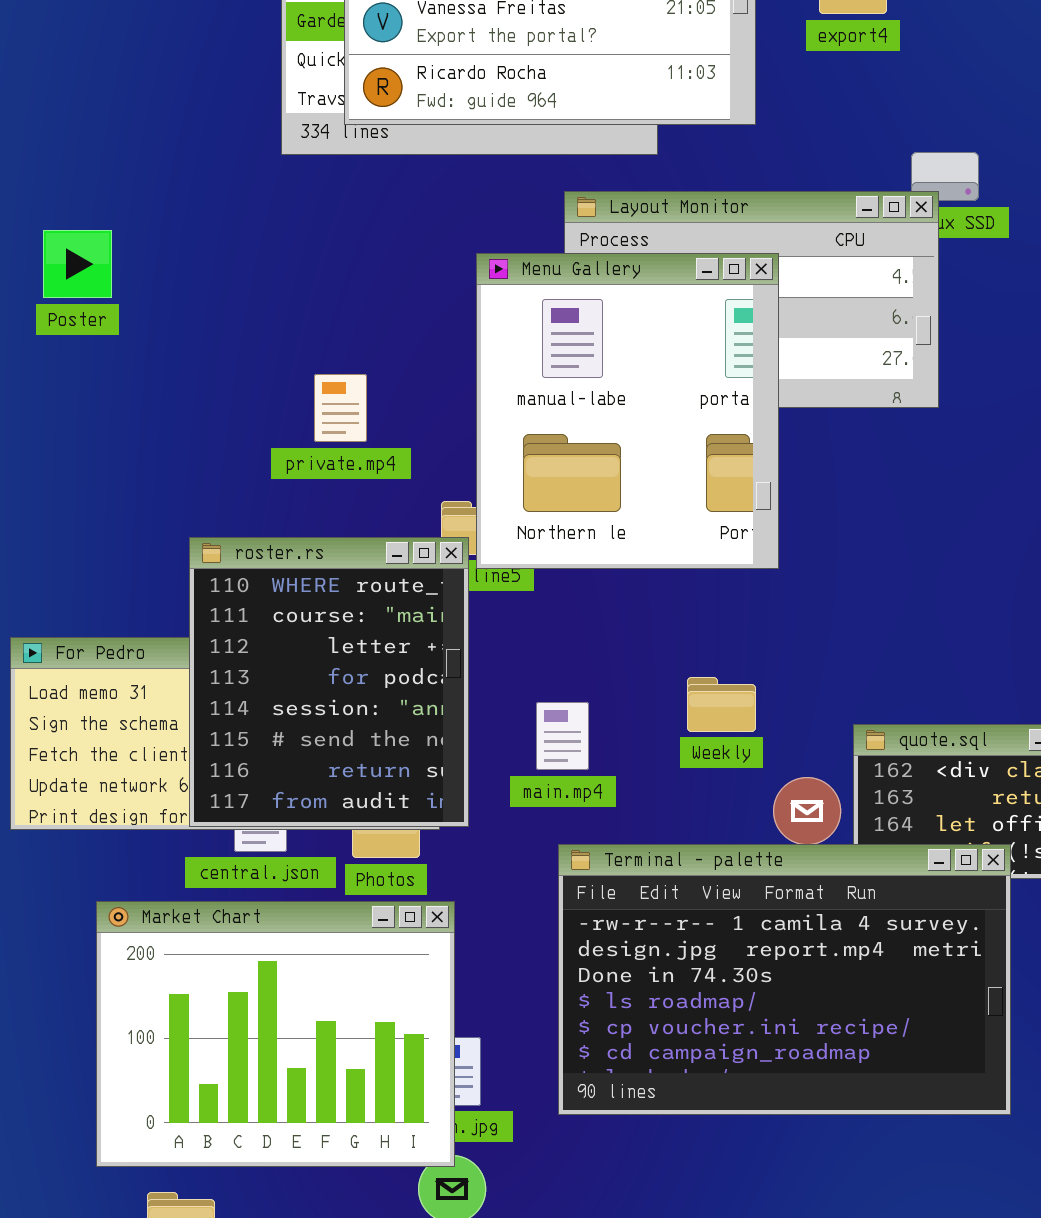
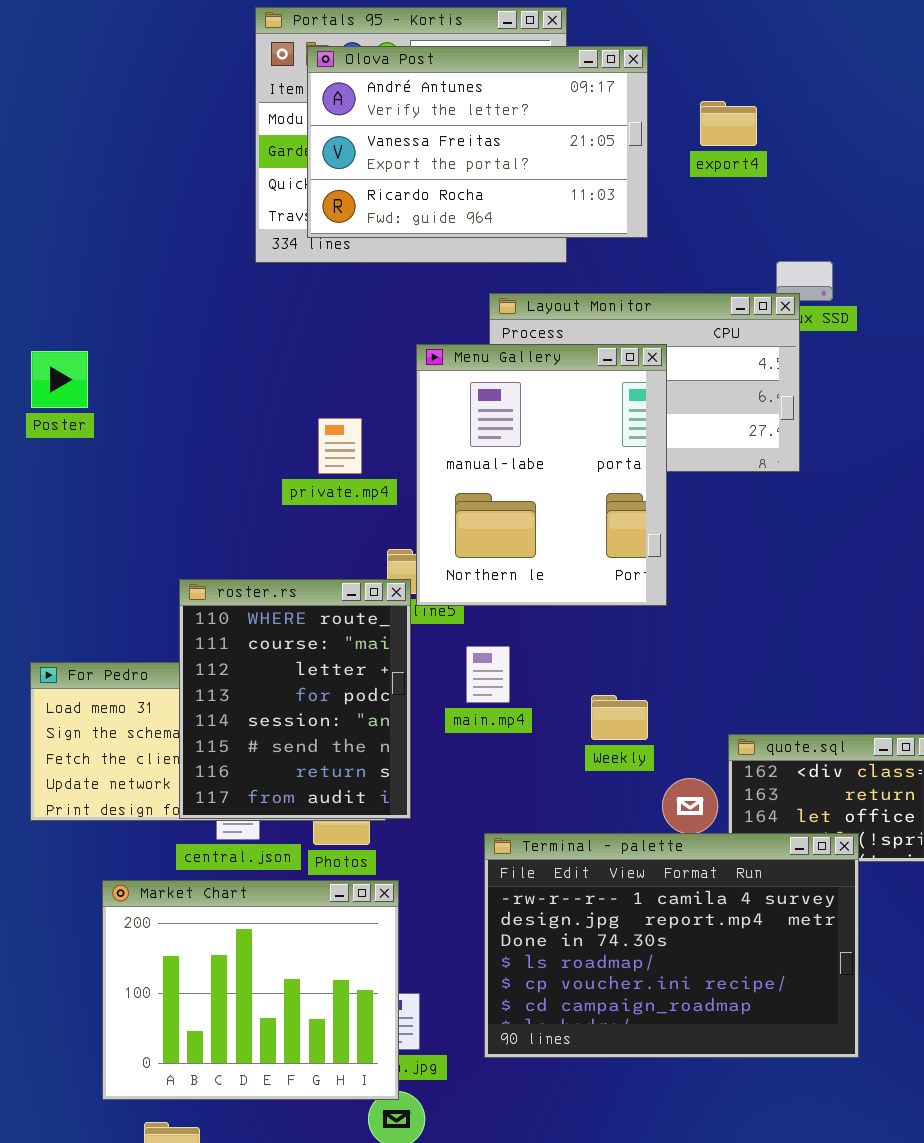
Poster: [43,230,112,298] -> [31,351,88,408], moved
private.mp4: [314,374,367,442] -> [318,418,362,474], moved
main.mp4: [536,702,589,770] -> [466,646,510,703], moved

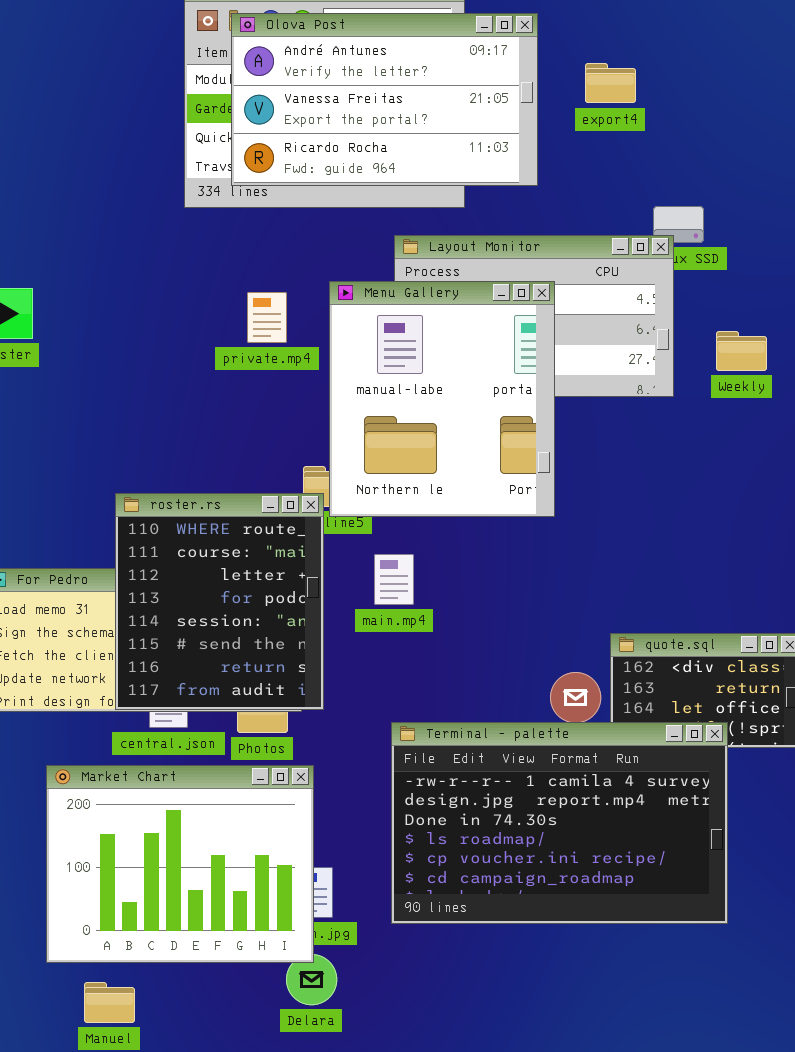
private.mp4: [318,418,362,474] -> [247,292,287,343], moved
Weekly: [591,695,648,740] -> [716,331,767,371], moved

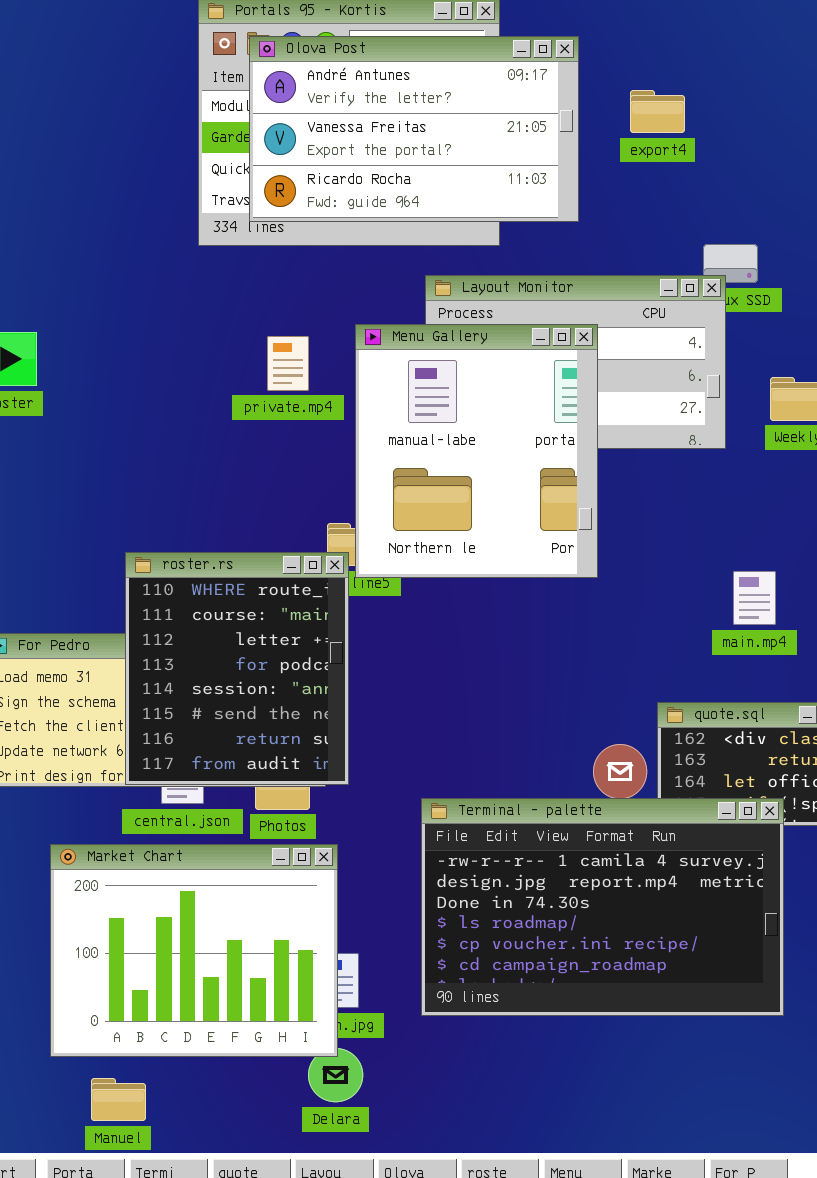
main.mp4: [374,554,414,605] -> [733,571,776,625], moved

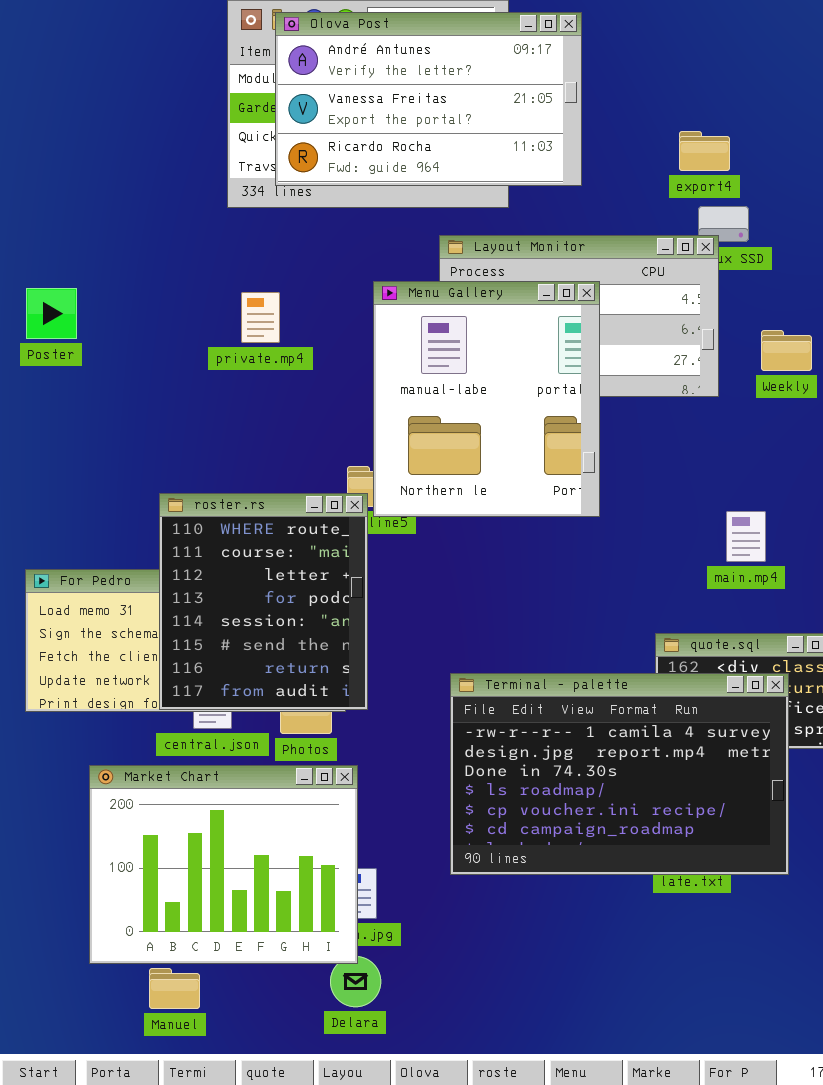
export4: [630,90,685,133] -> [679,131,730,171], moved
private.mp4: [267,336,309,391] -> [241,292,280,343], moved
Terminal - palette: [421,798,784,1016] -> [450,673,789,875], moved
Manuel: [91,1078,146,1121] -> [149,968,200,1009], moved

